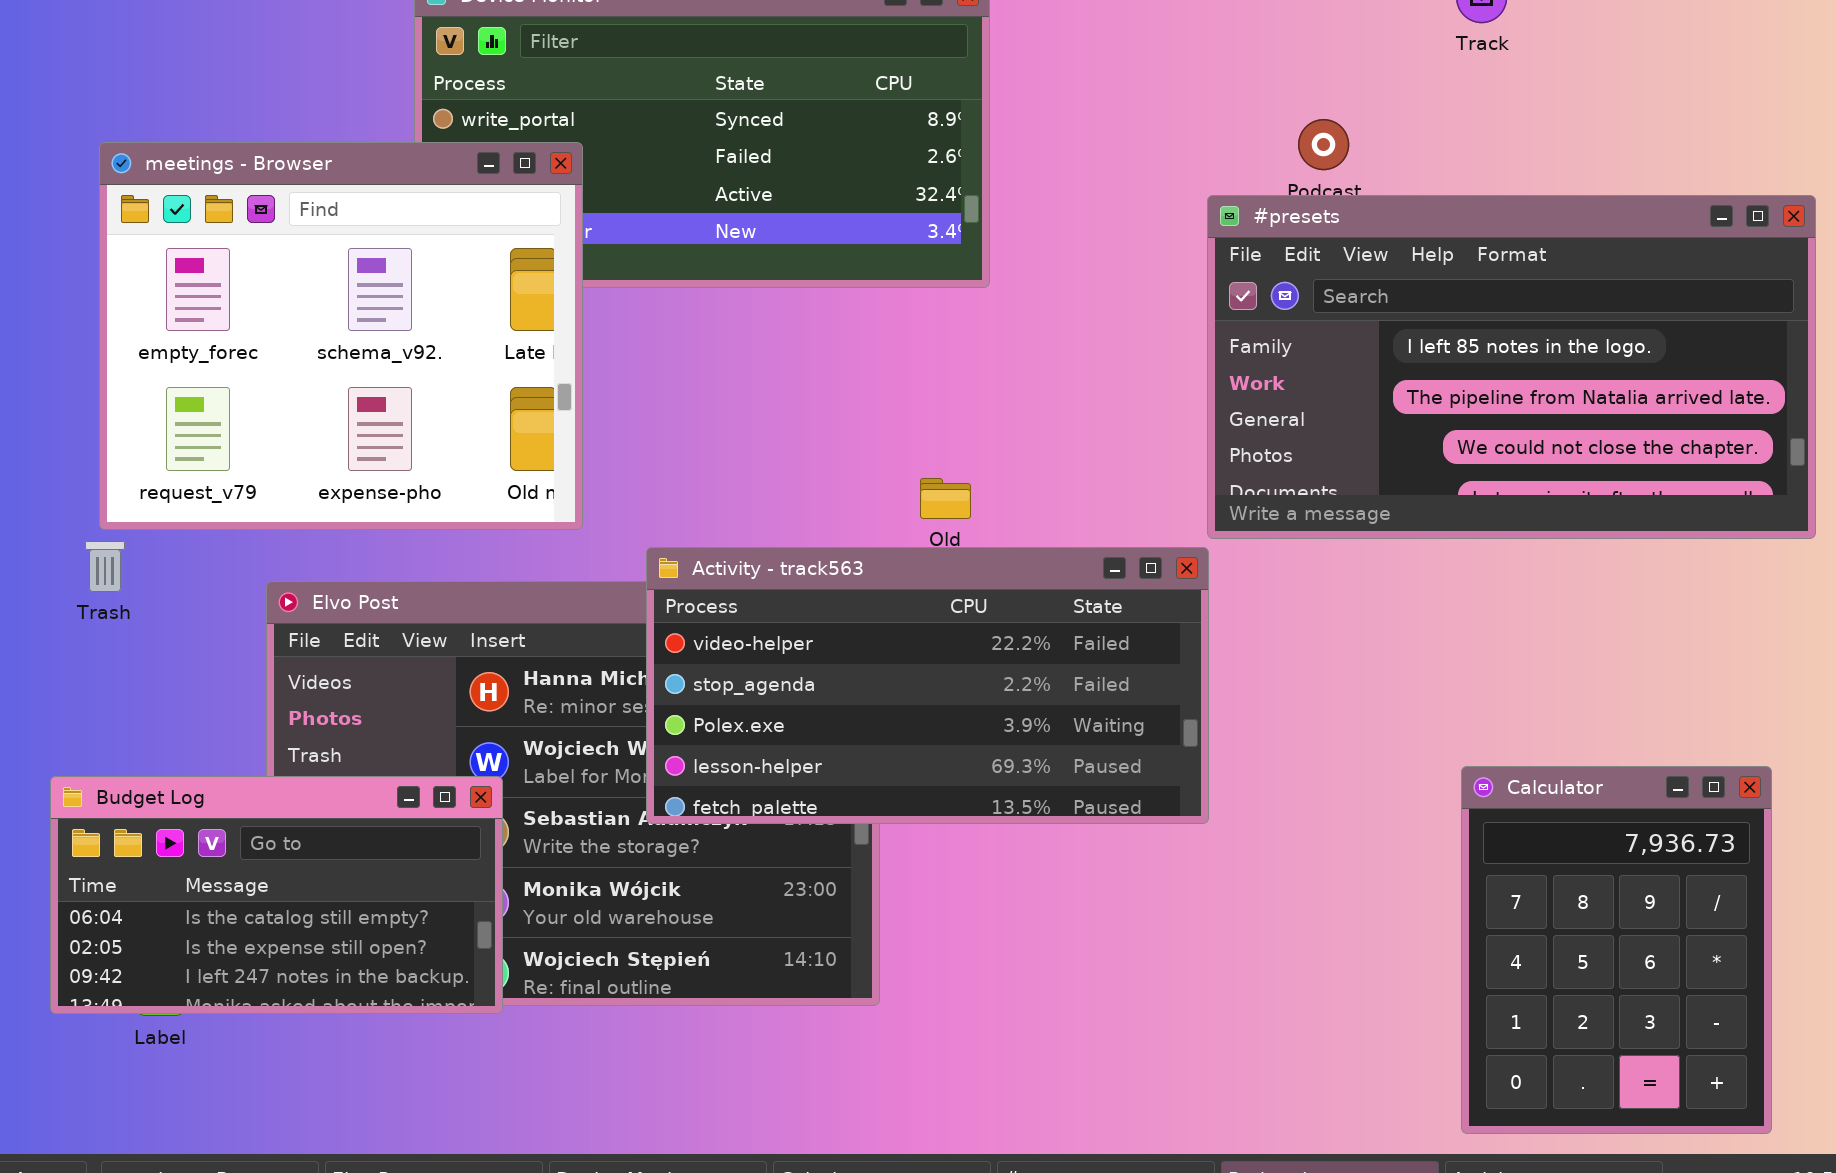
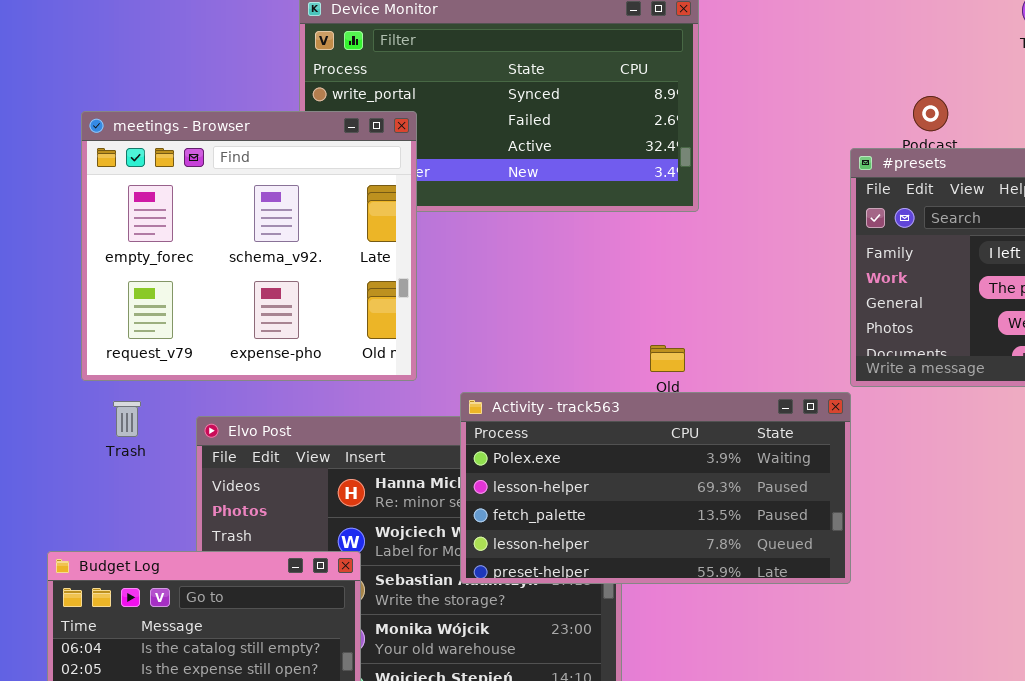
Trash: [85,541,125,592] -> [113,401,141,437], moved
Activity - track563: [646,547,1209,824] -> [460,392,851,584], scrolled down 2 rows

